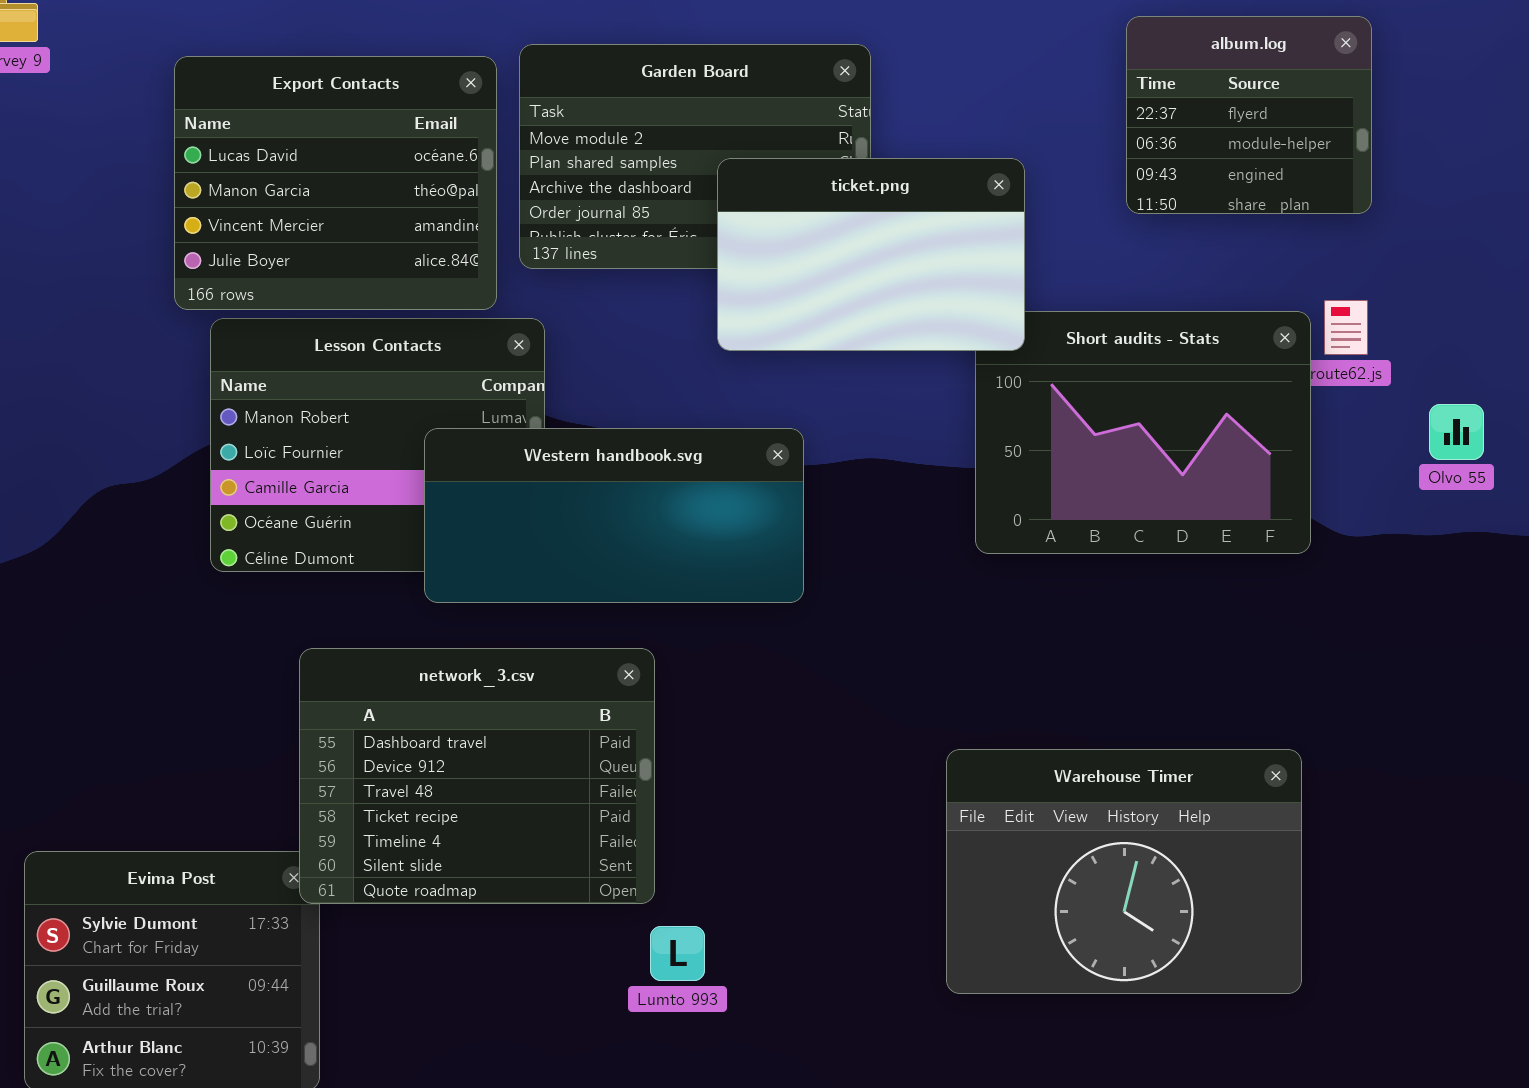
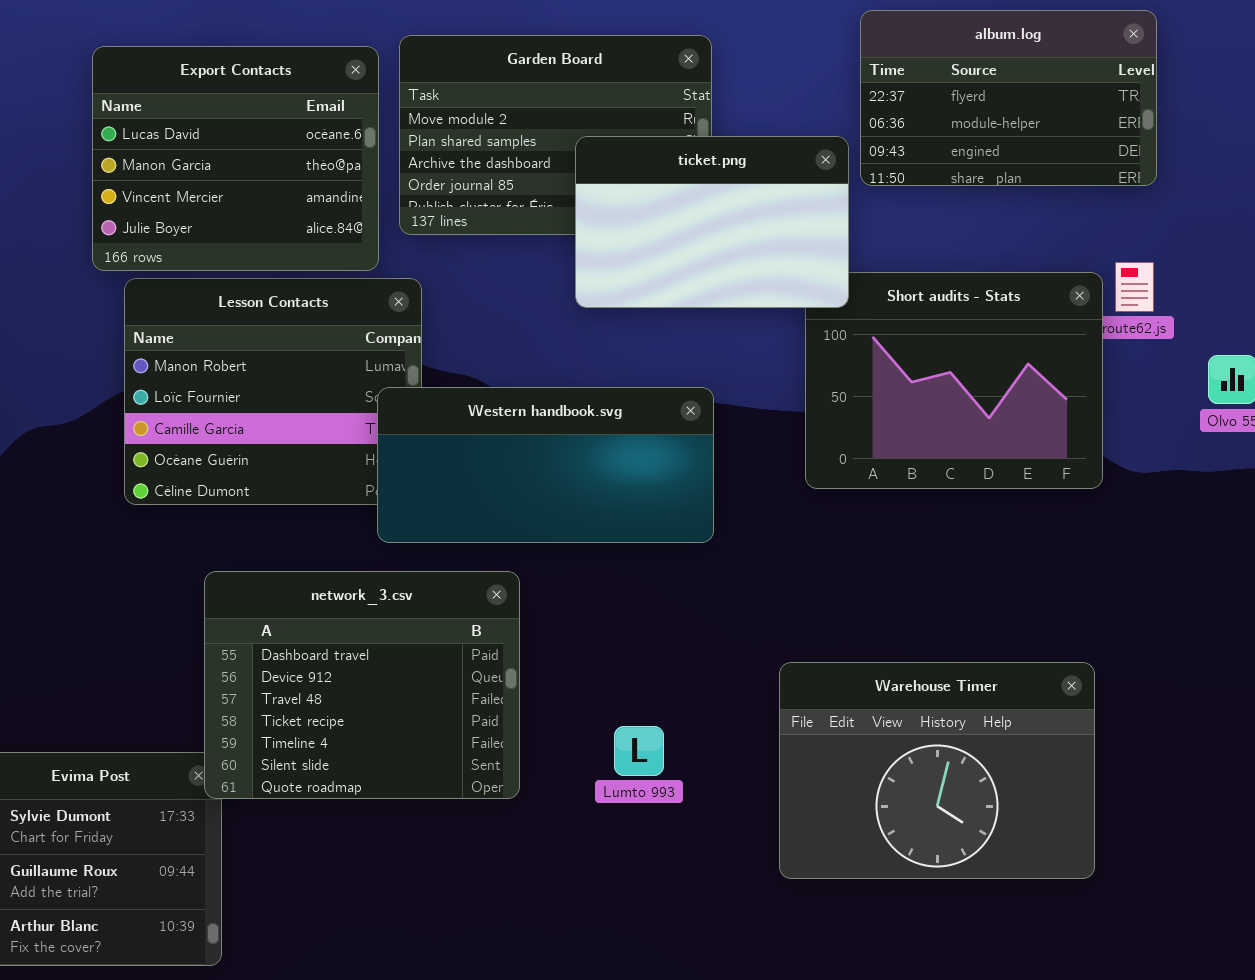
album.log: [1126,16,1372,214] -> [860,10,1157,186], resized
Western handbook.svg: [424,428,804,603] -> [377,387,714,543], moved
Lumto 993: [650,926,705,981] -> [614,726,664,776], moved

